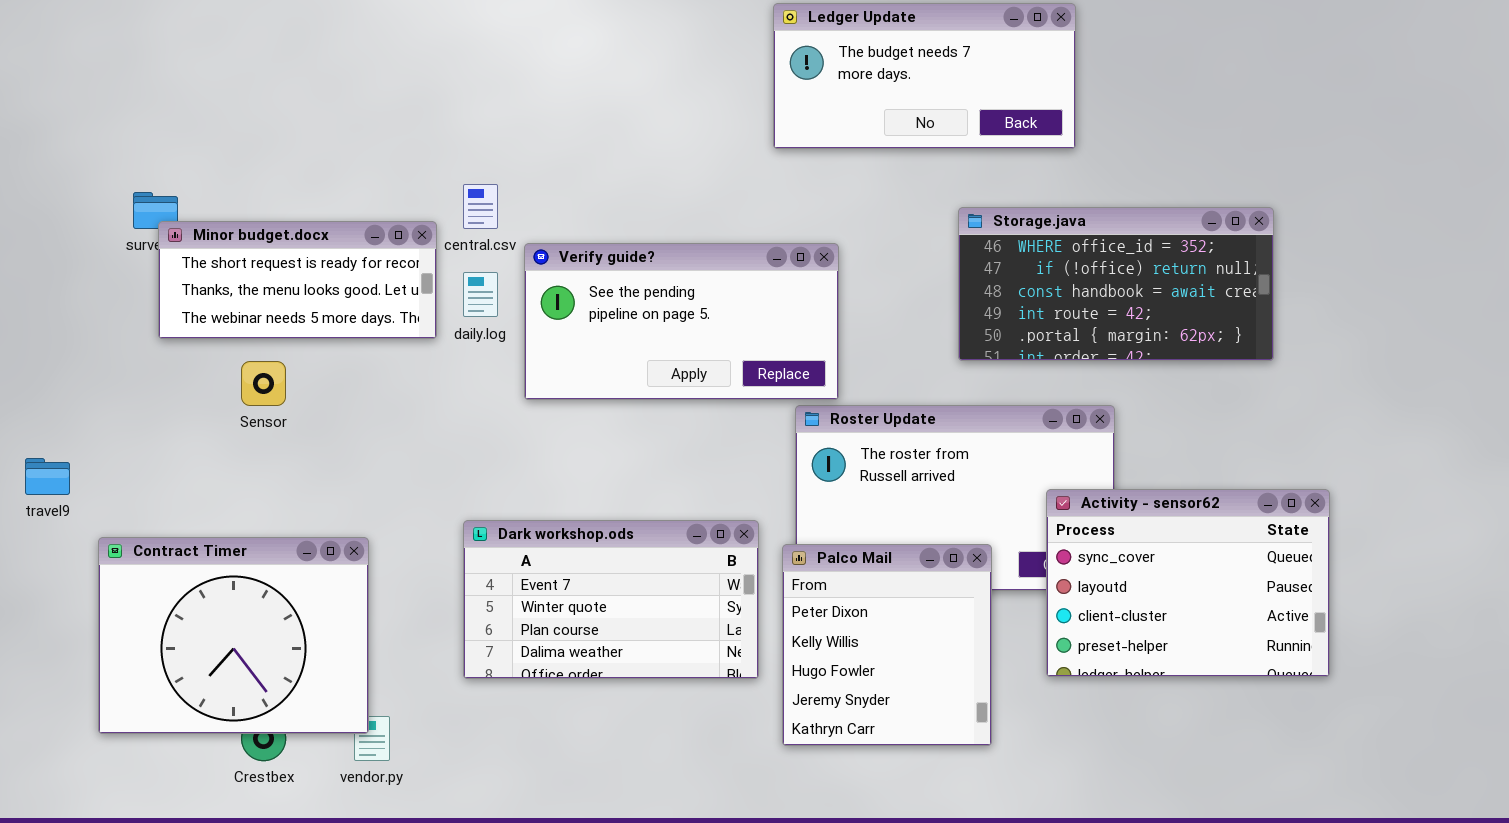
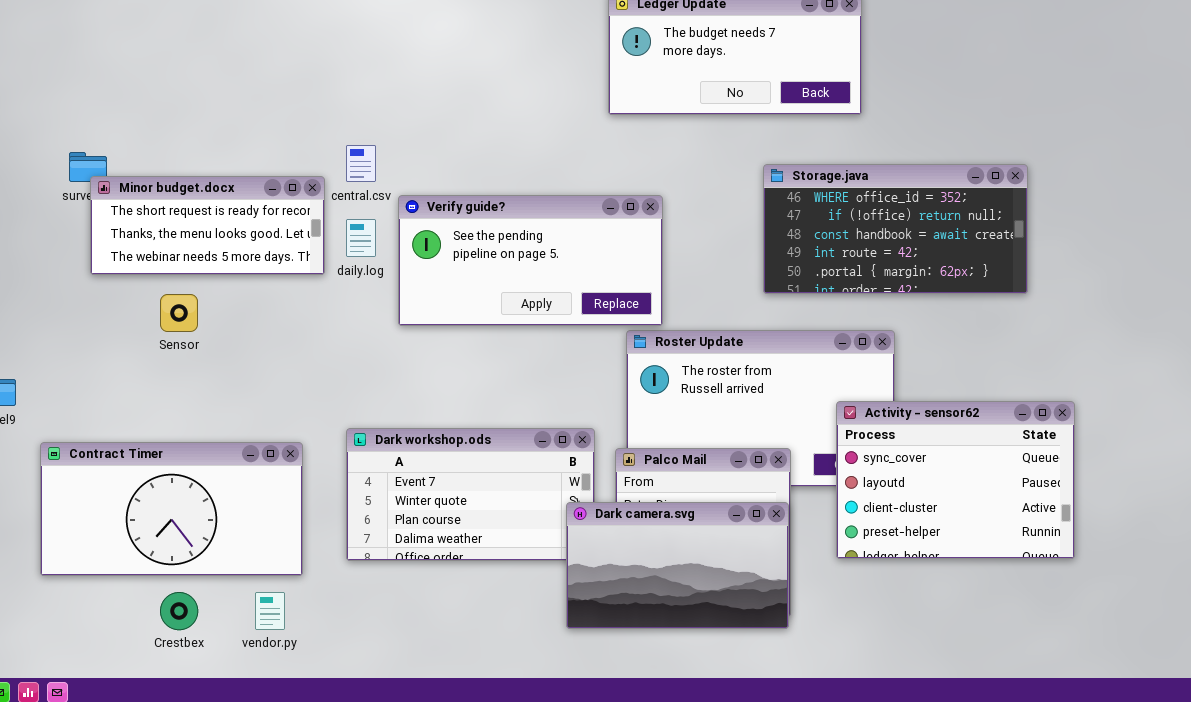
Contract Timer: [98,537,369,734] -> [40,442,303,576], resized
Dark camera.svg: none -> [566,502,789,629], opened

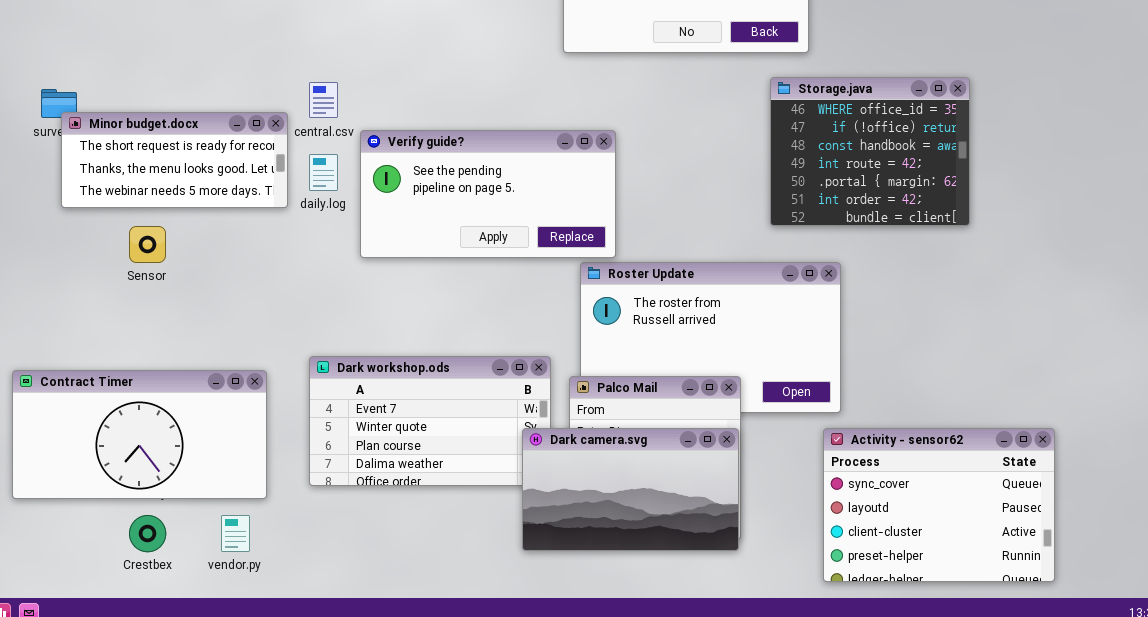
Storage.java: [763,164,1028,294] -> [770,77,970,226], resized
Activity - sensor62: [836,401,1075,559] -> [823,428,1055,582], moved

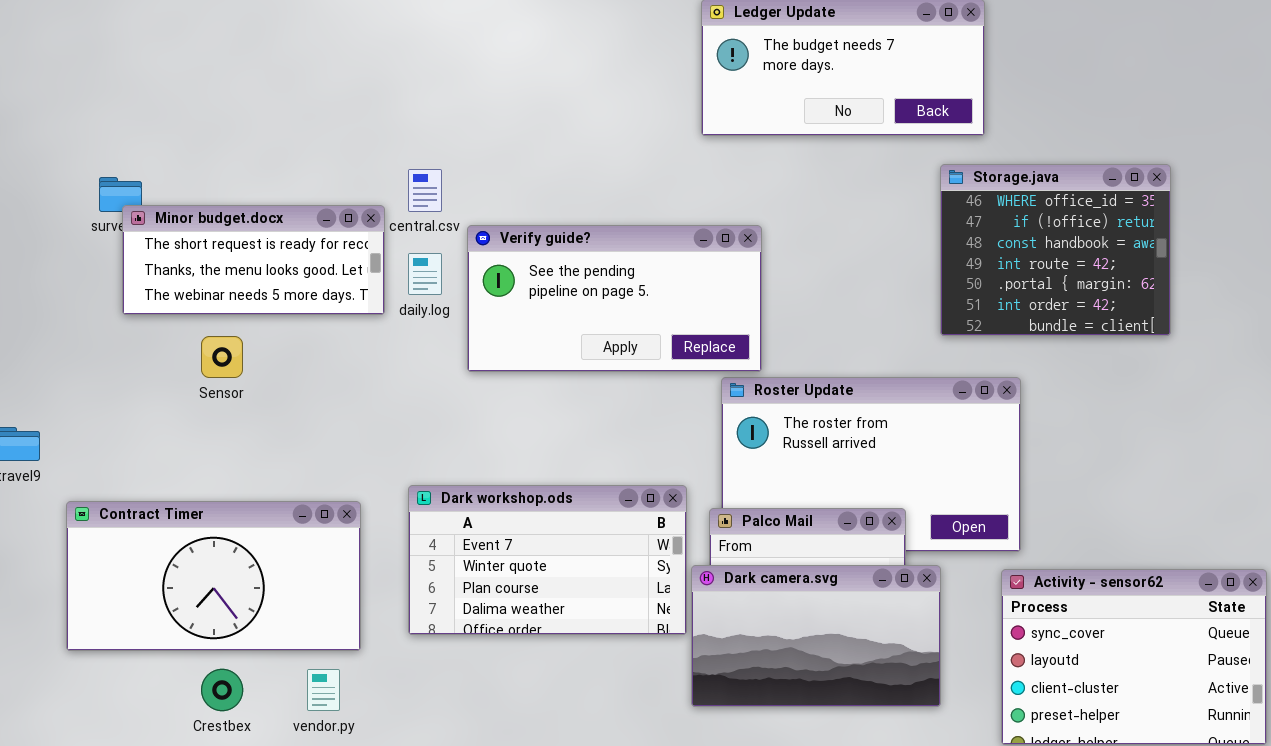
Dark camera.svg: [522,428,739,551] -> [691,565,941,707], moved

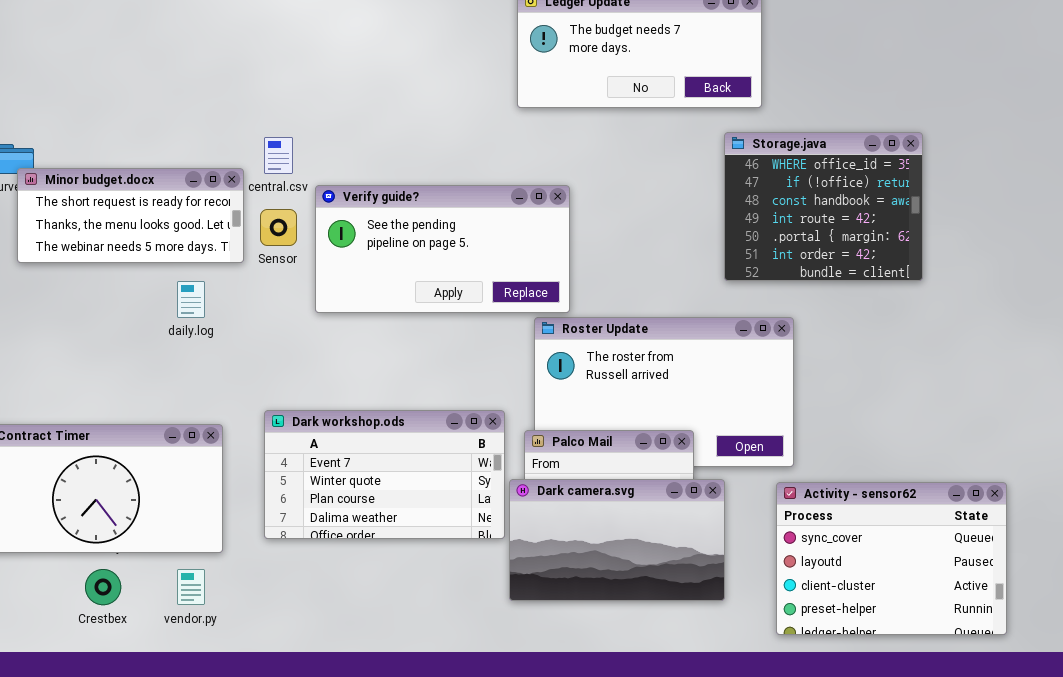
daily.log: [408,253,442,295] -> [177,281,205,318], moved
Sensor: [201,336,243,378] -> [260,209,297,246], moved

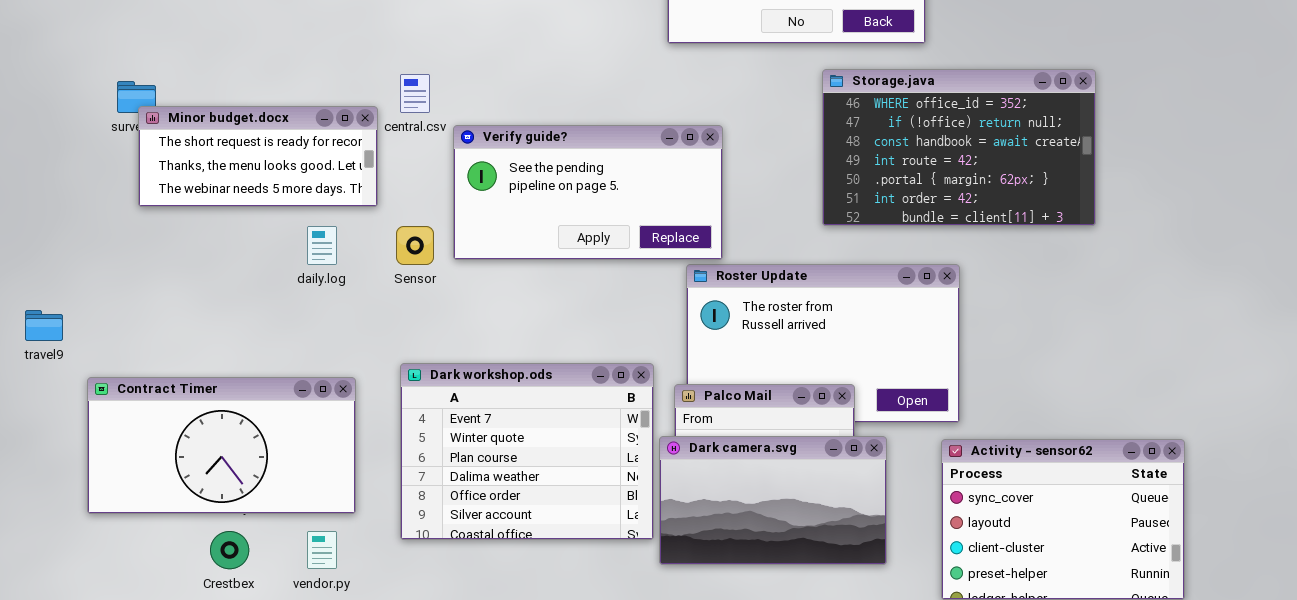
Storage.java: [724,132,923,281] -> [822,69,1096,226], resized
Sensor: [260,209,297,246] -> [396,226,434,265], moved
Dark workshop.ods: [264,410,505,539] -> [400,363,654,540], resized

